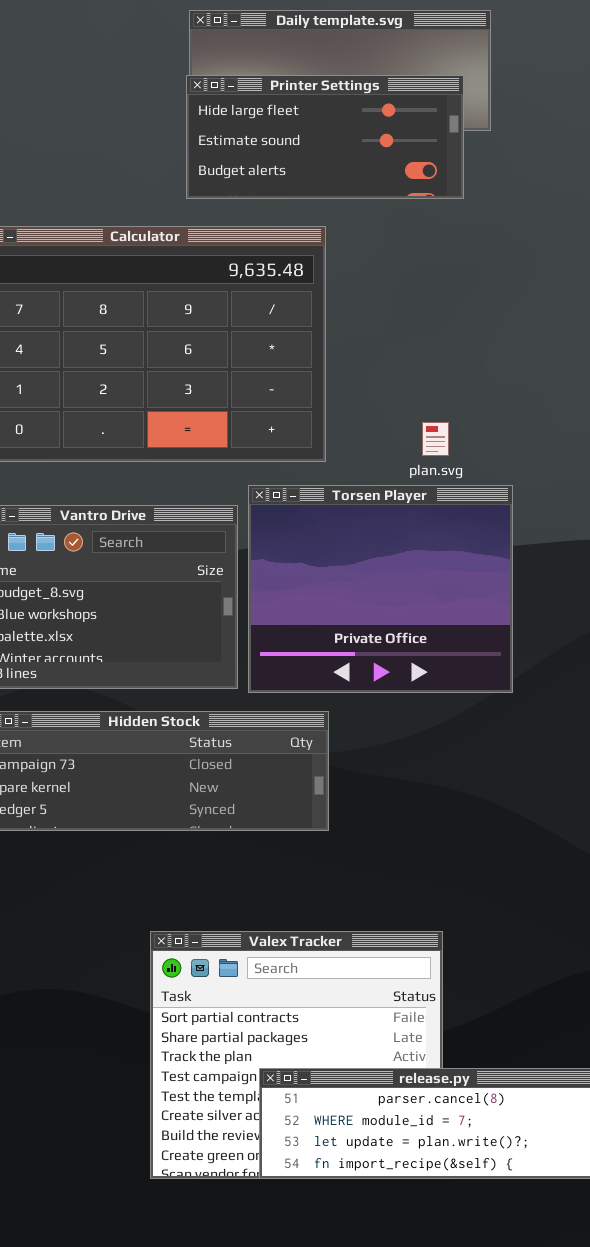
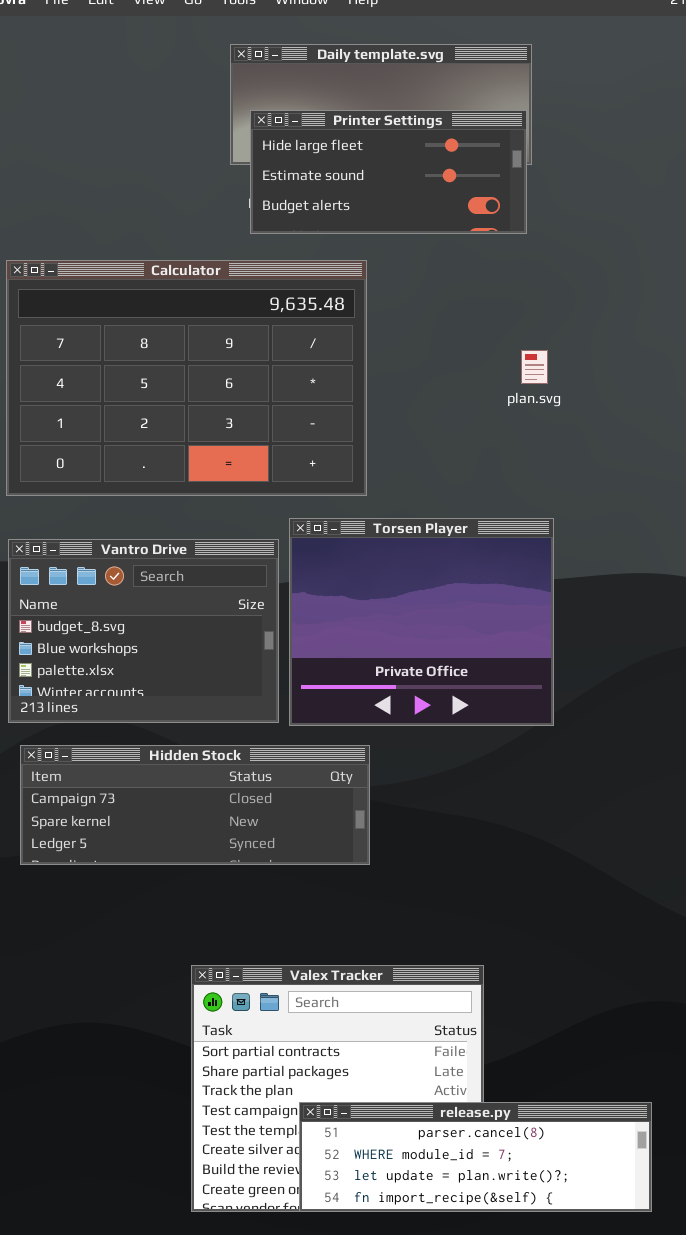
Printer Settings: [186,75,464,199] -> [250,110,527,234], moved
plan.svg: [422,422,449,456] -> [521,350,548,384], moved

